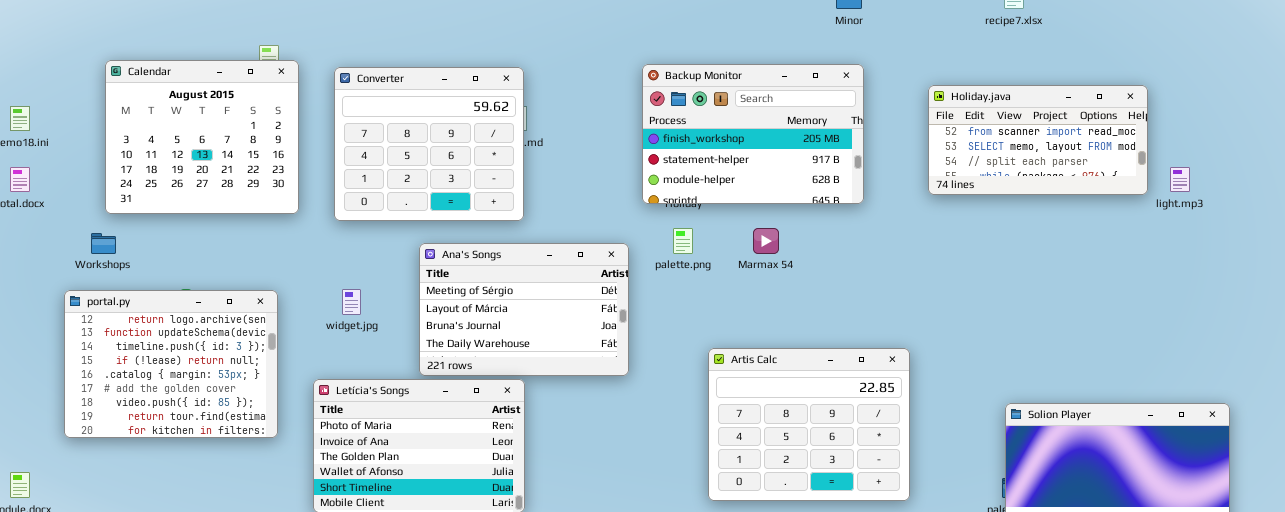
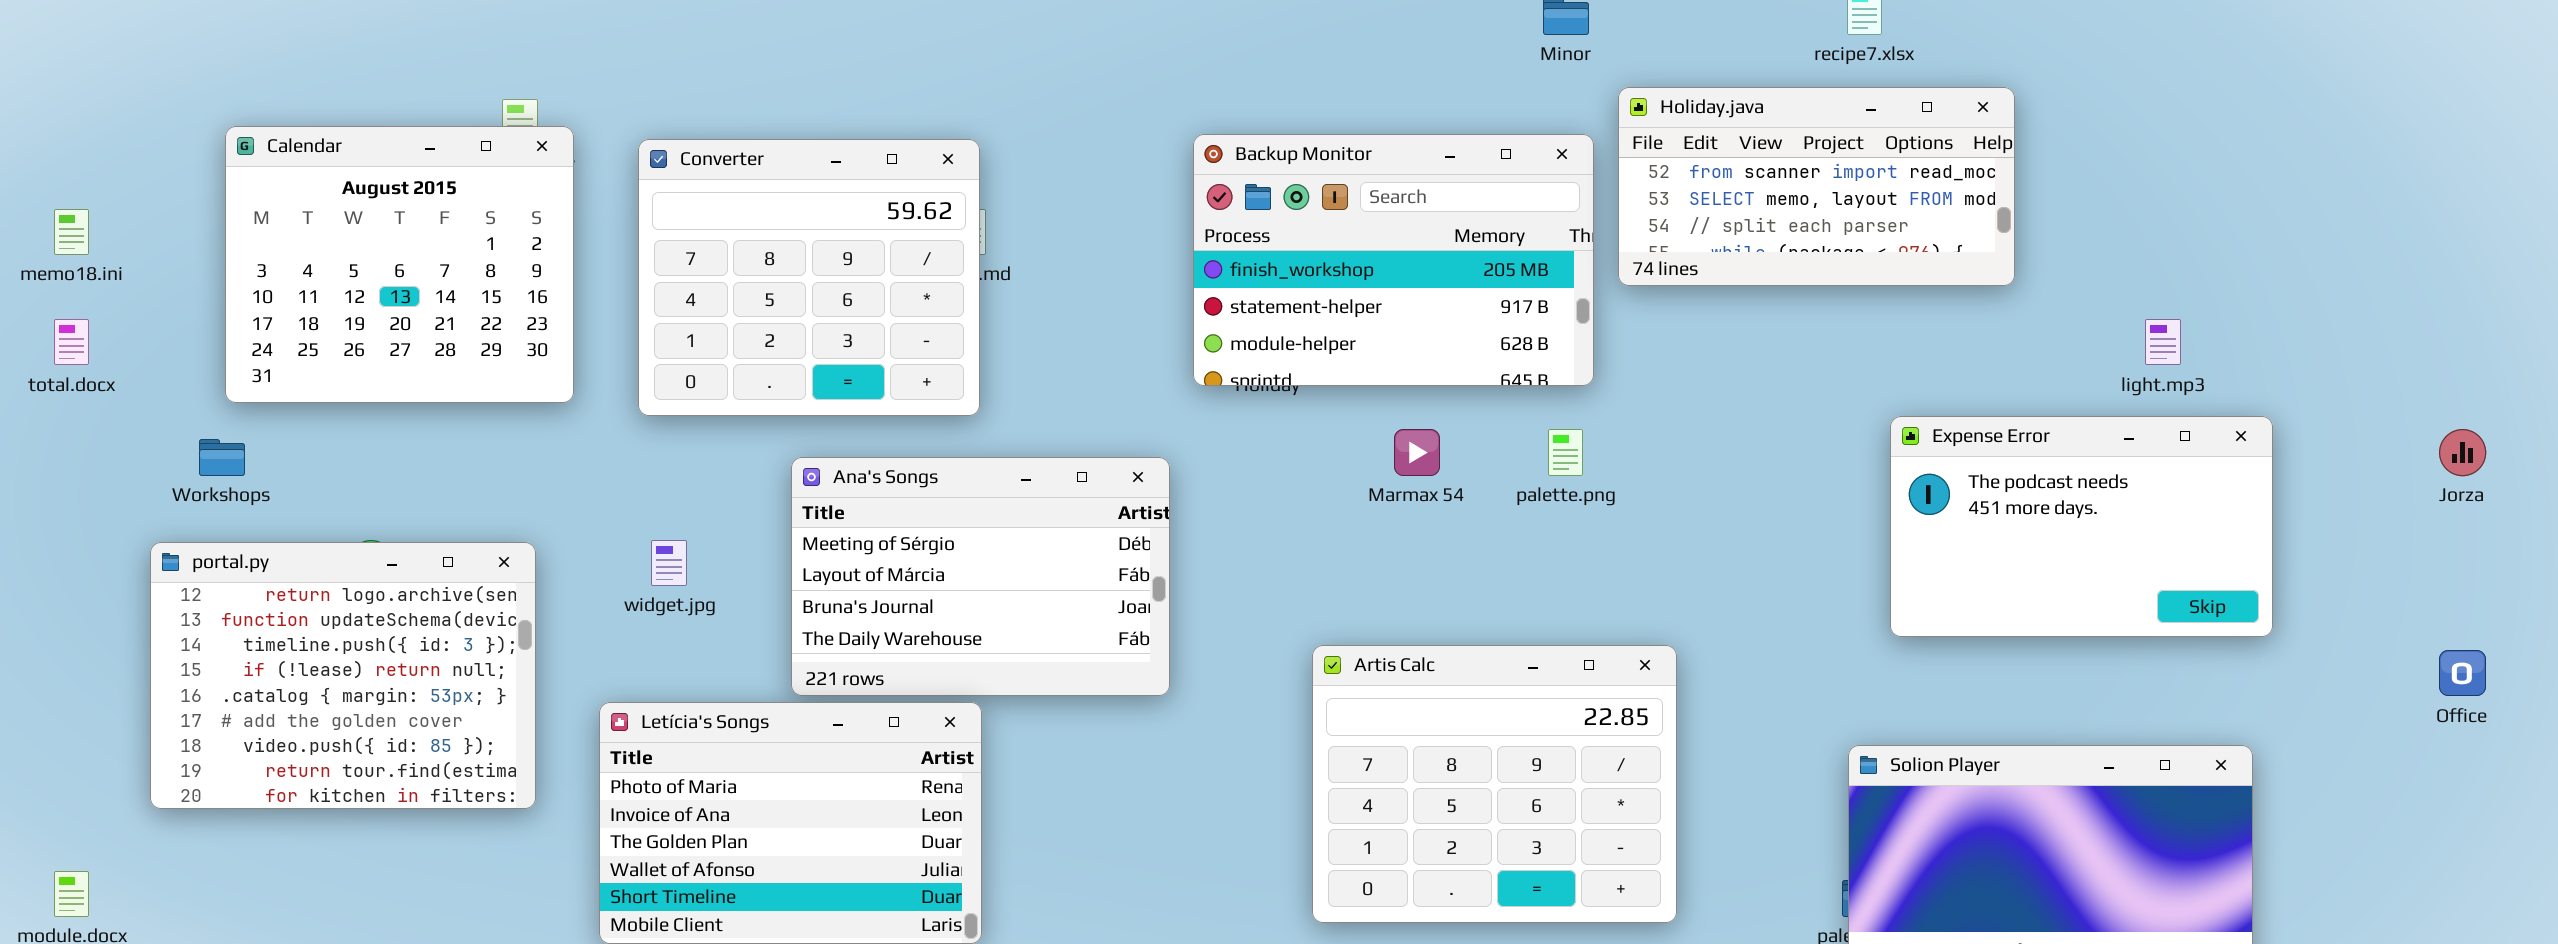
Holiday.java: [928,85,1148,195] -> [1618,87,2015,286], moved
Expense Error: none -> [1890,416,2273,637], opened
palette.png: [673,228,693,254] -> [1548,429,1583,476], moved

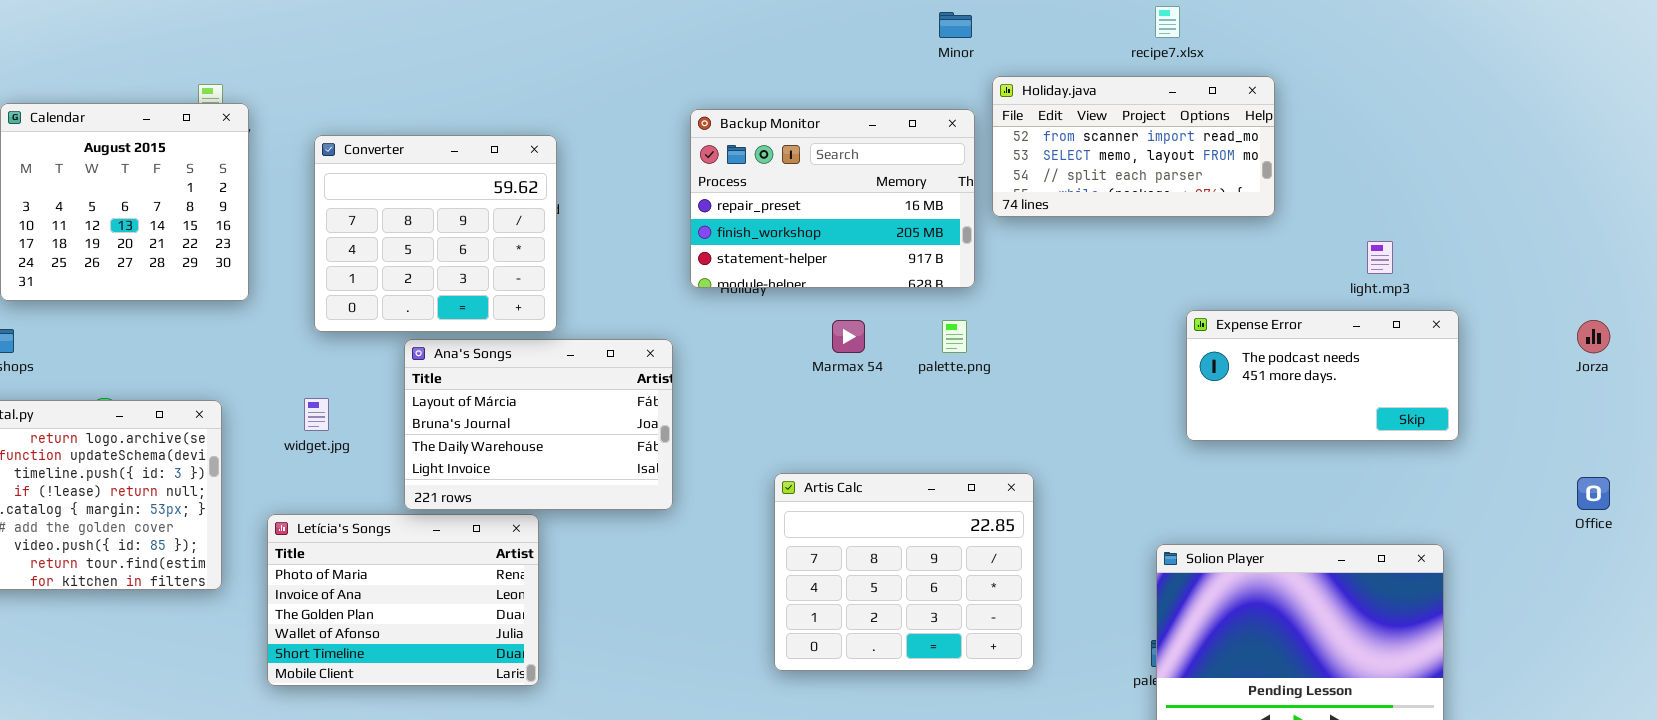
Backup Monitor: [1193,134,1594,386] -> [690,109,975,288], scrolled up 1 row
Converter: [638,139,980,416] -> [314,135,557,332], moved
Expense Error: [1890,416,2273,637] -> [1186,310,1459,441], resized
Ana's Songs: [791,457,1170,696] -> [404,339,673,510], scrolled down 1 row

